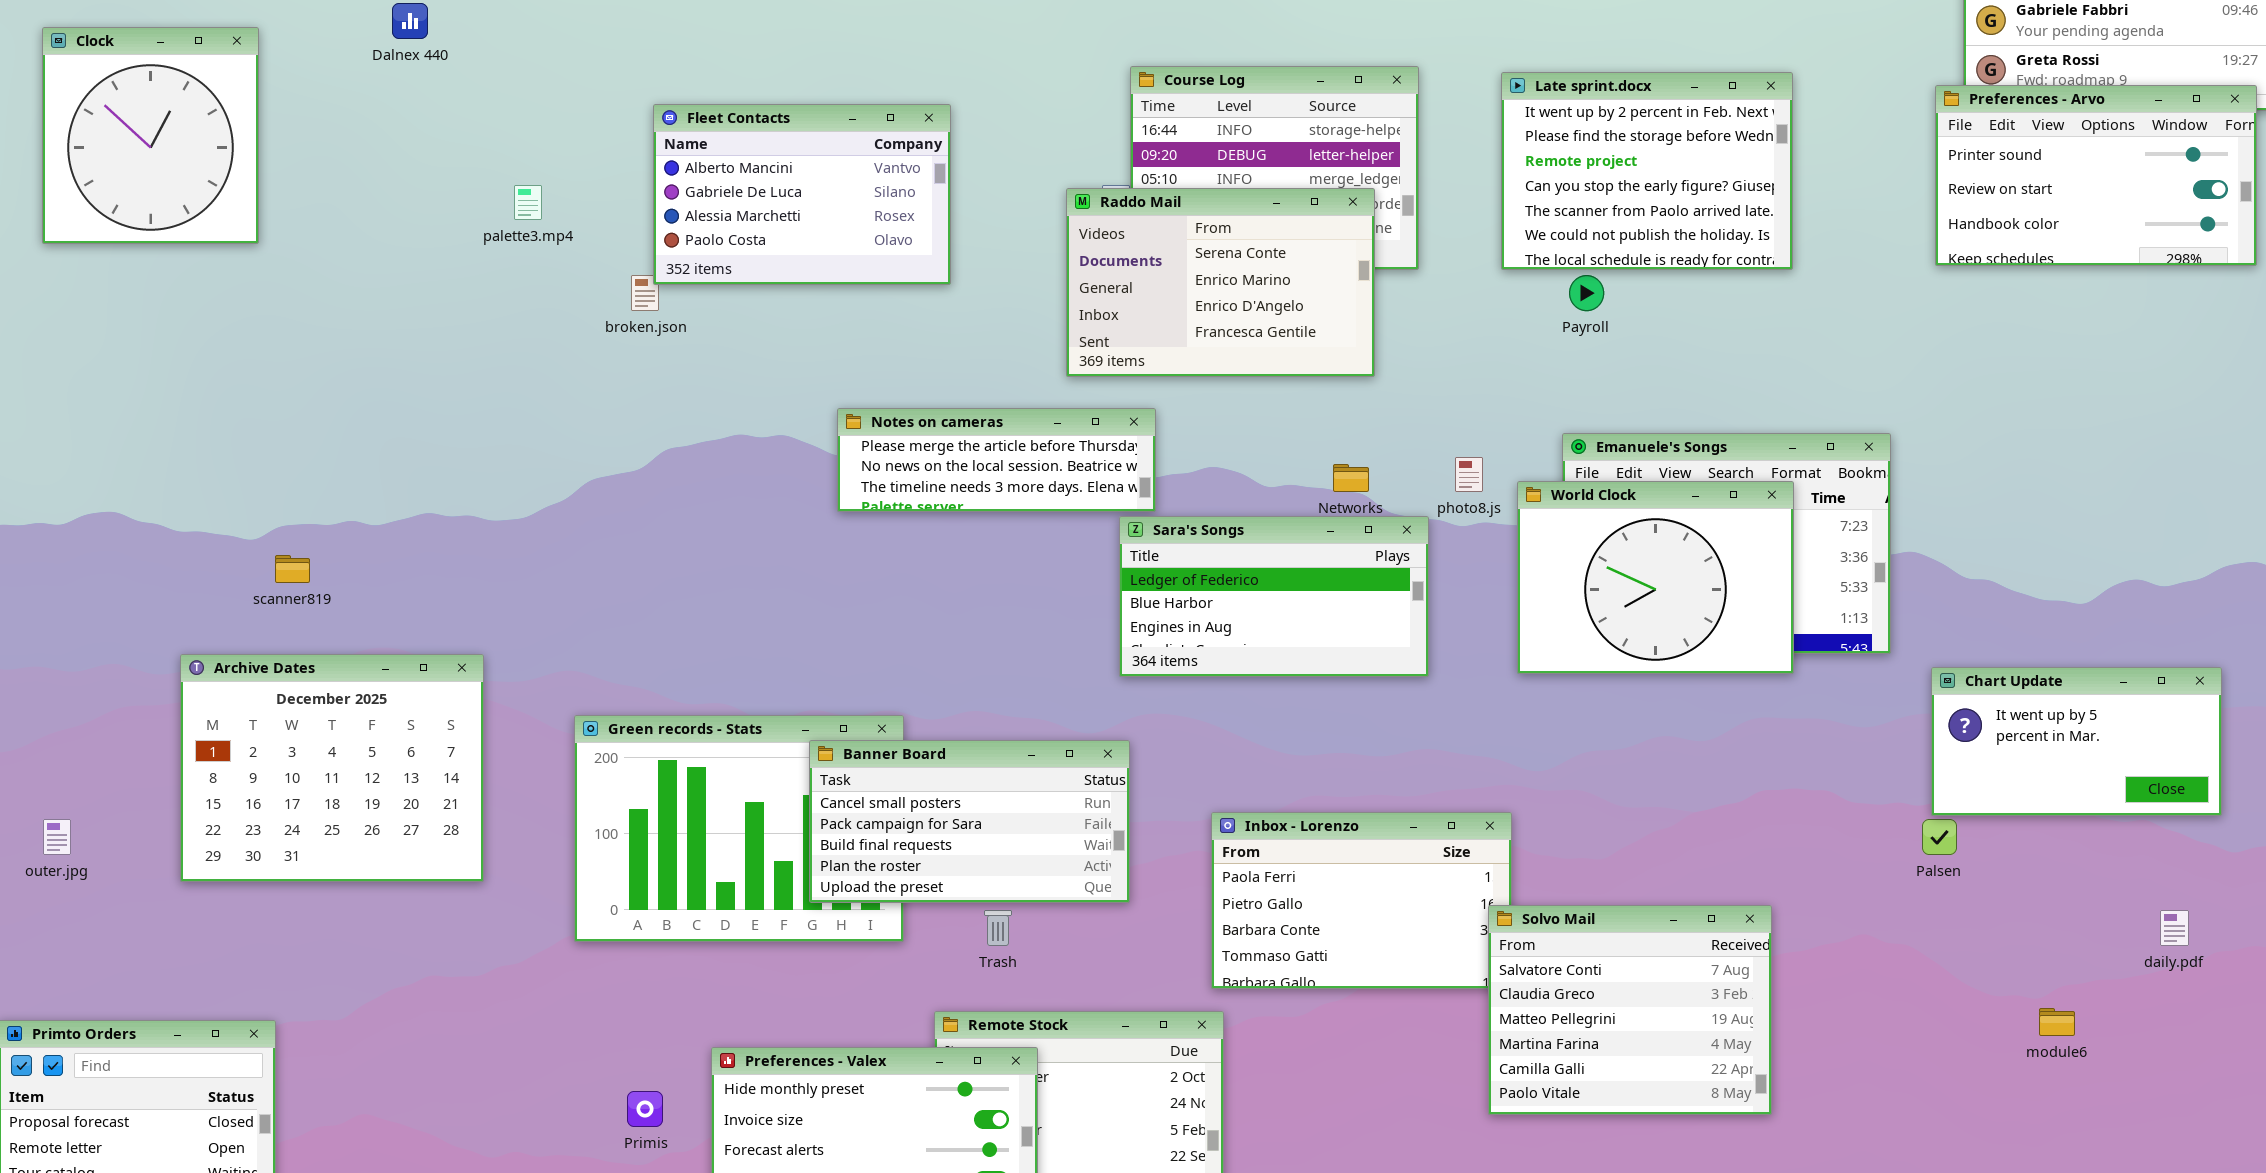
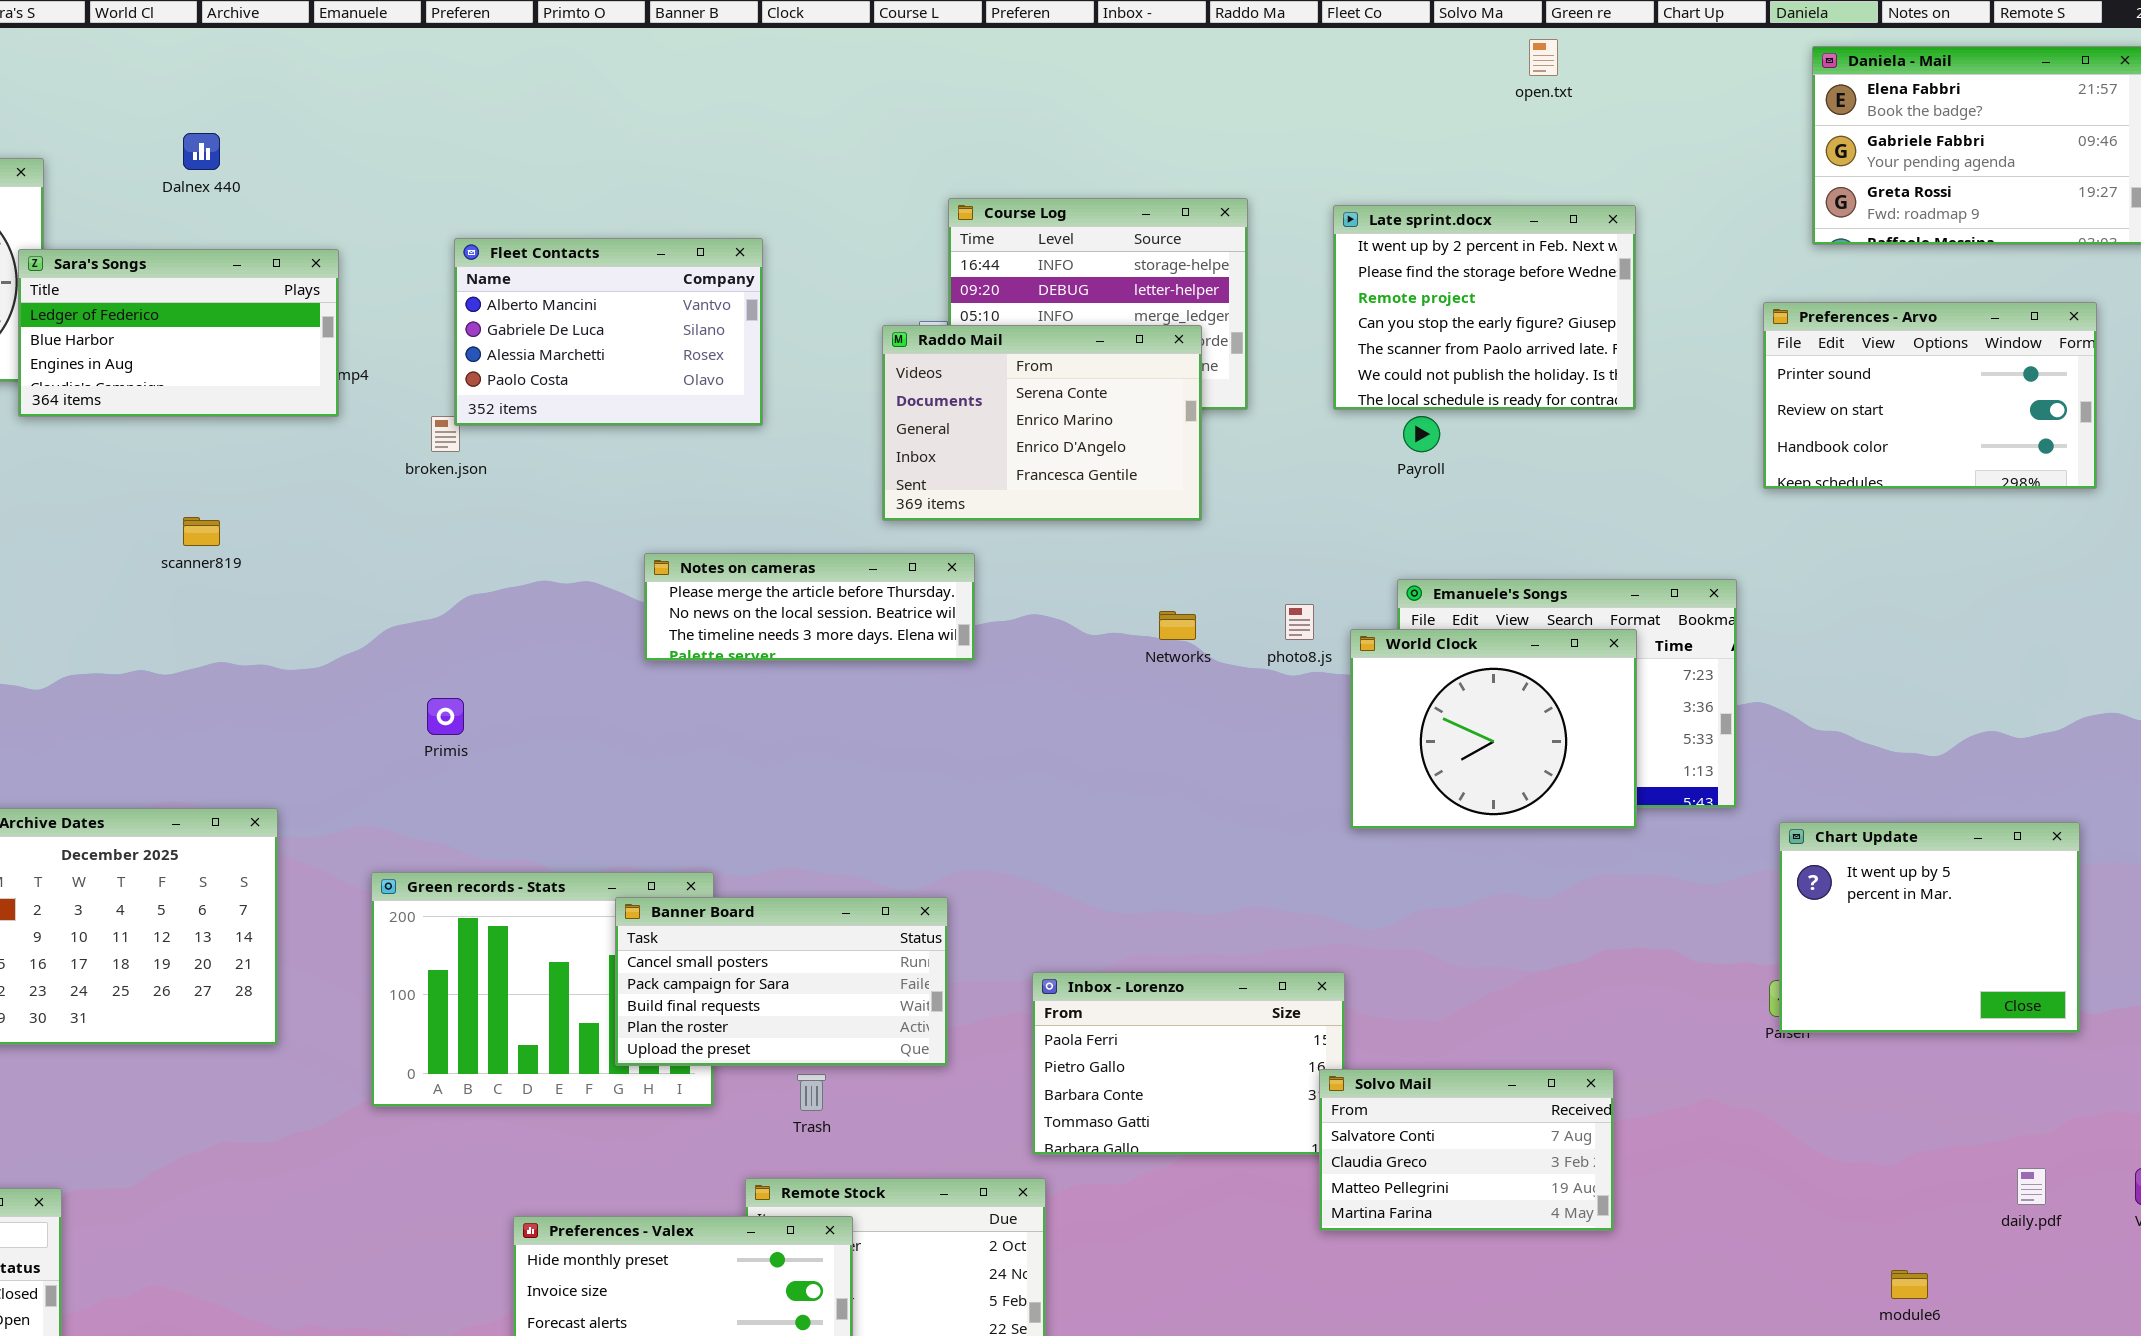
Preferences - Arvo: [1935,85,2257,266] -> [1763,302,2097,489], moved
Sara's Songs: [1119,516,1429,677] -> [18,249,339,417], moved
scanner819: [275,555,310,583] -> [183,517,220,546], moved
Chart Update: [1931,667,2222,816] -> [1779,822,2080,1033], resized
Solvo Mail: [1488,905,1772,1115] -> [1319,1069,1614,1231], resized
daily.pdf: [2160,910,2189,946] -> [2017,1168,2046,1205], moved
module6: [2039,1008,2075,1036] -> [1891,1270,1928,1299], moved
Primis: [627,1091,663,1127] -> [427,698,464,735], moved

